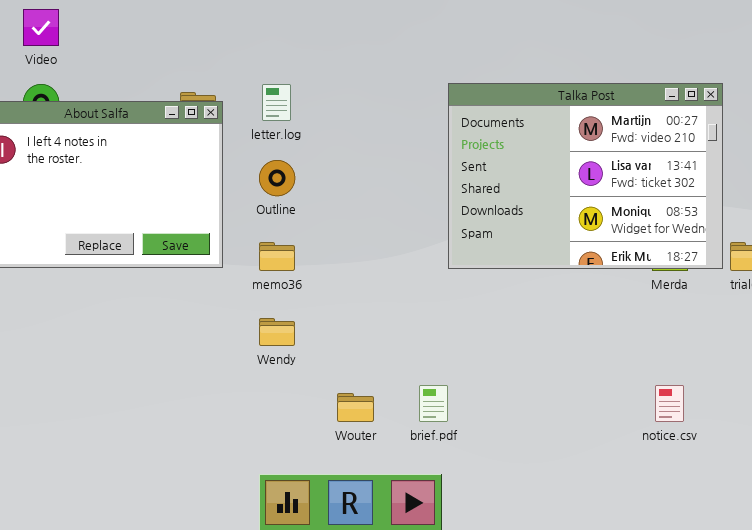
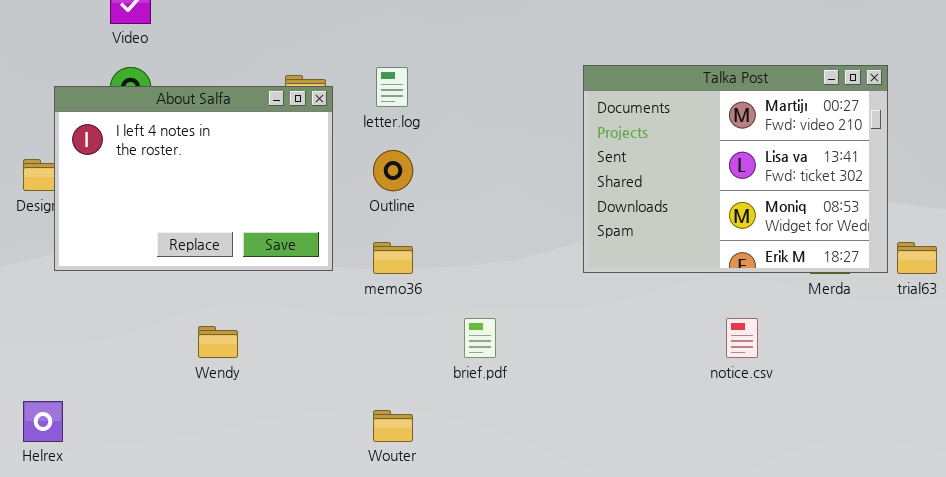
Wendy: [259,318,295,346] -> [198,326,238,358], moved
brief.pdf: [419,385,448,422] -> [464,318,496,358], moved
notice.csv: [655,385,684,422] -> [726,318,758,358], moved
Wouter: [337,393,374,422] -> [373,410,413,442], moved

